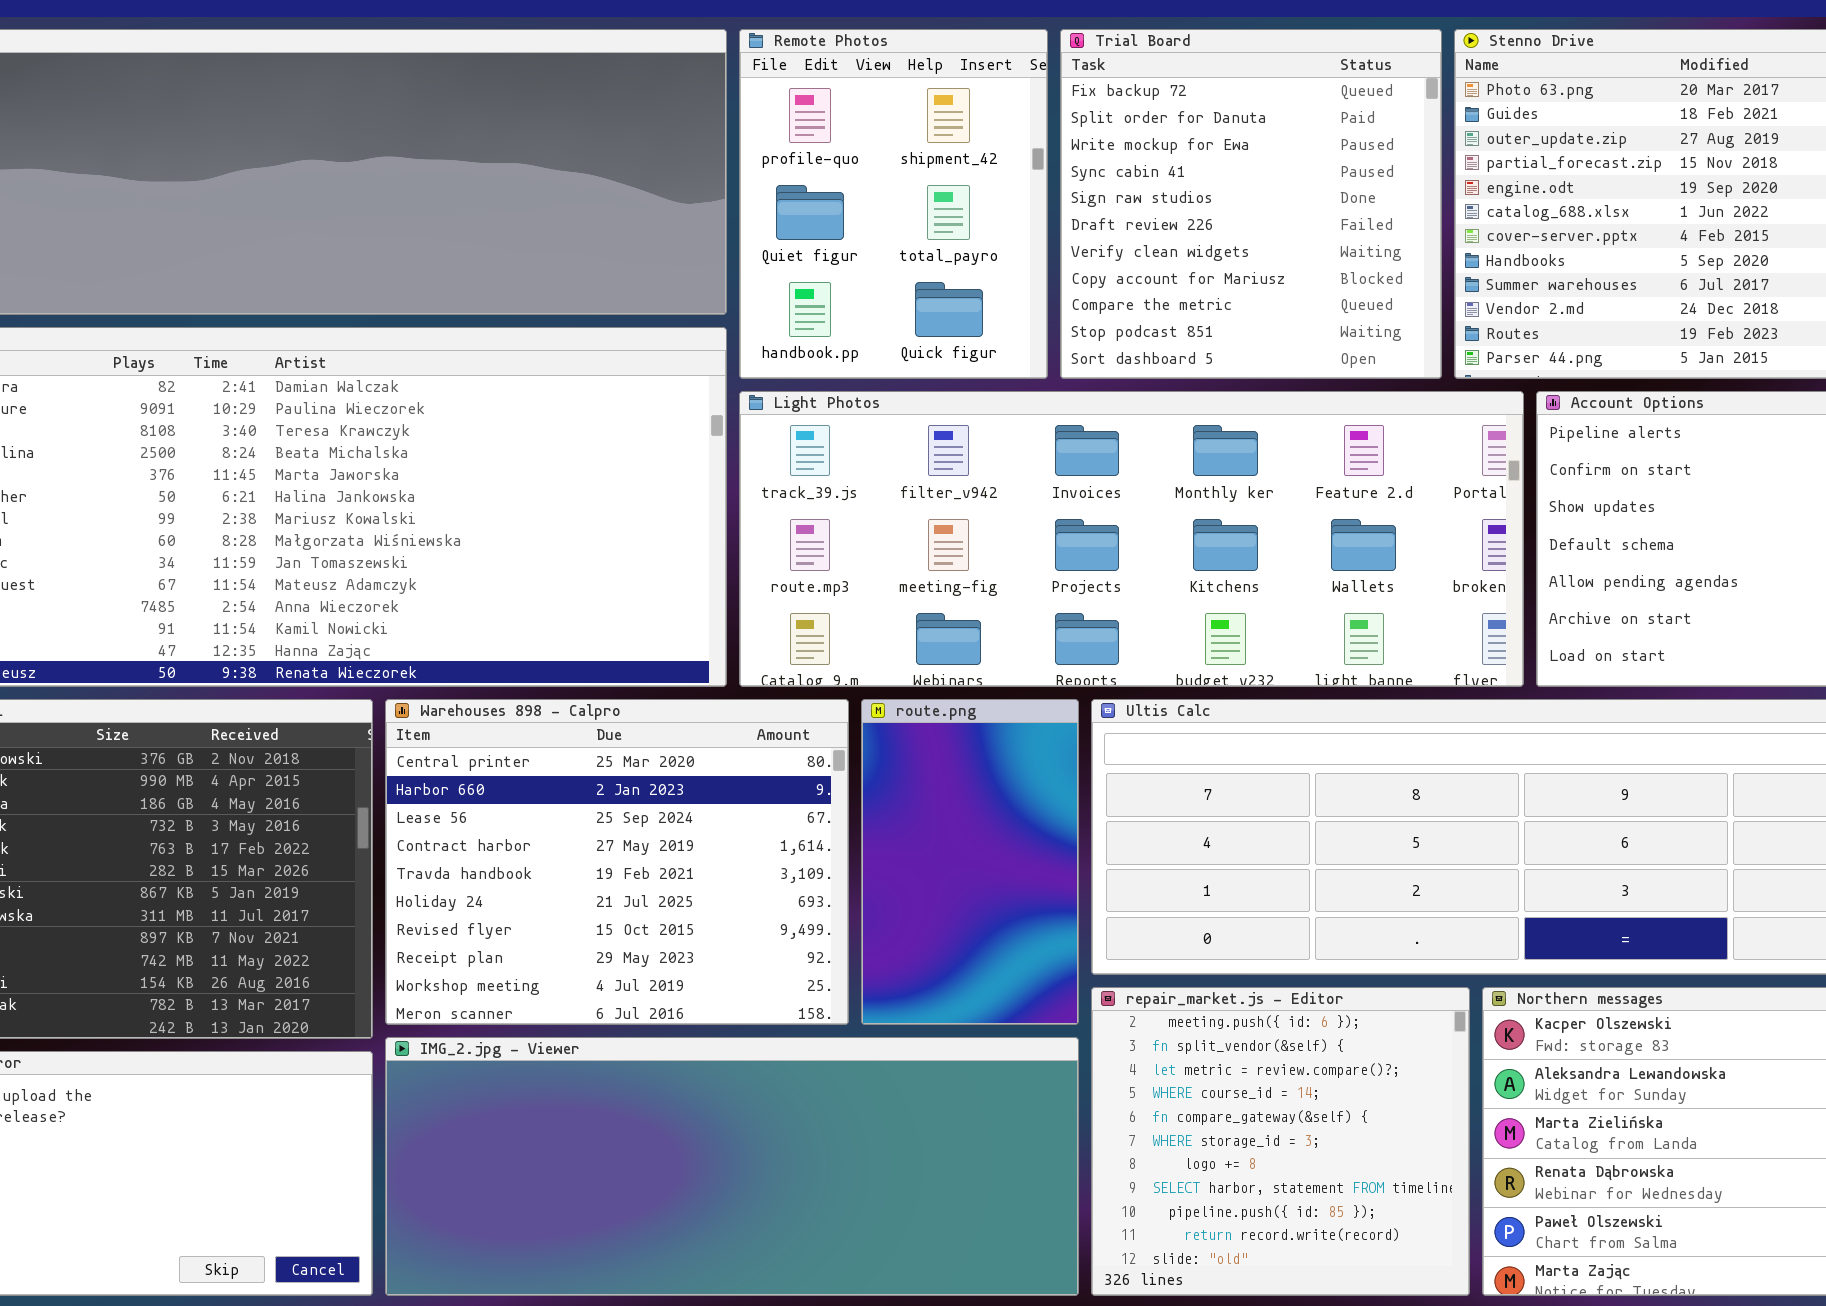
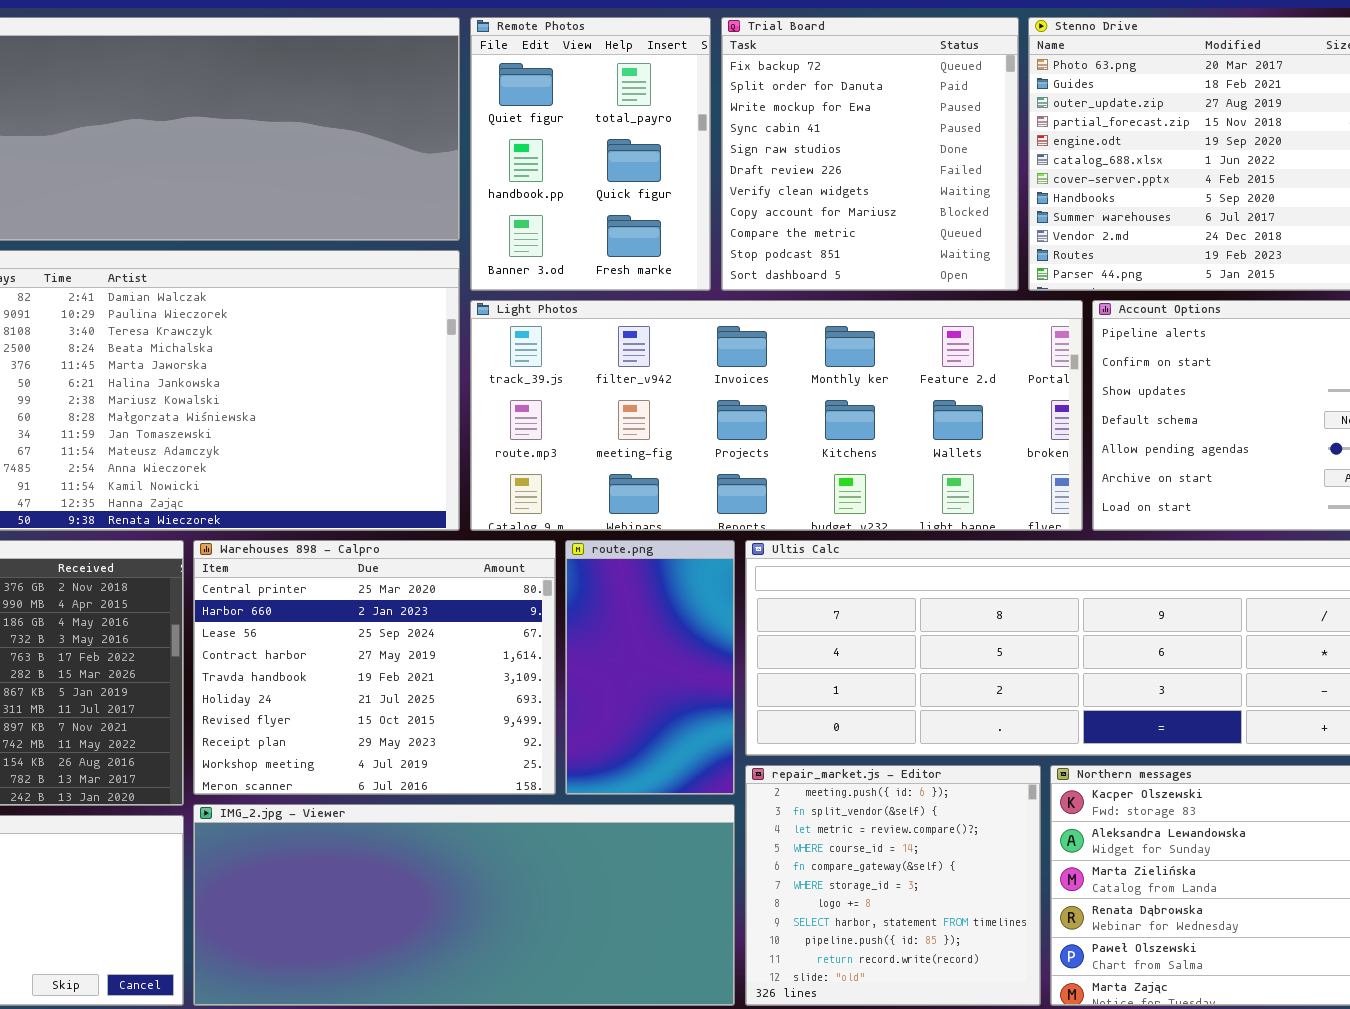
Remote Photos: [739,29,1048,379] -> [470,17,711,291], scrolled down 1 row

